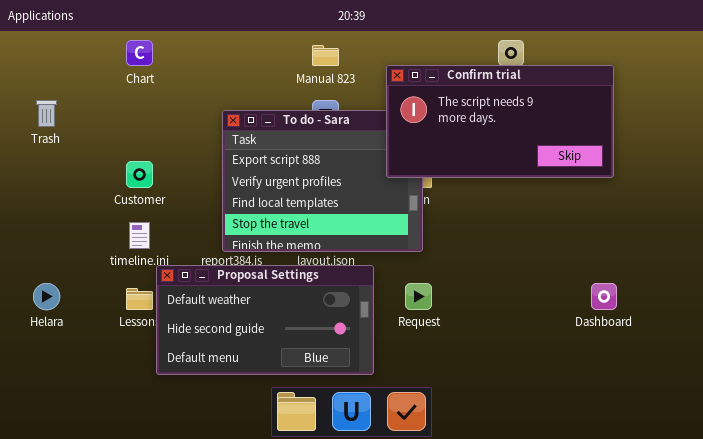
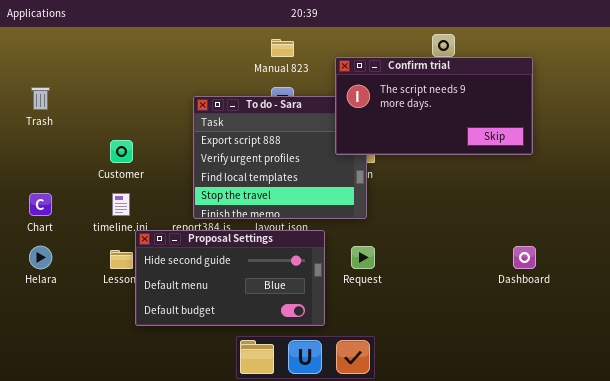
Chart: [126,40,153,66] -> [29,193,52,216], moved
Proposal Settings: [156,265,374,375] -> [135,230,325,326], scrolled down 1 row

